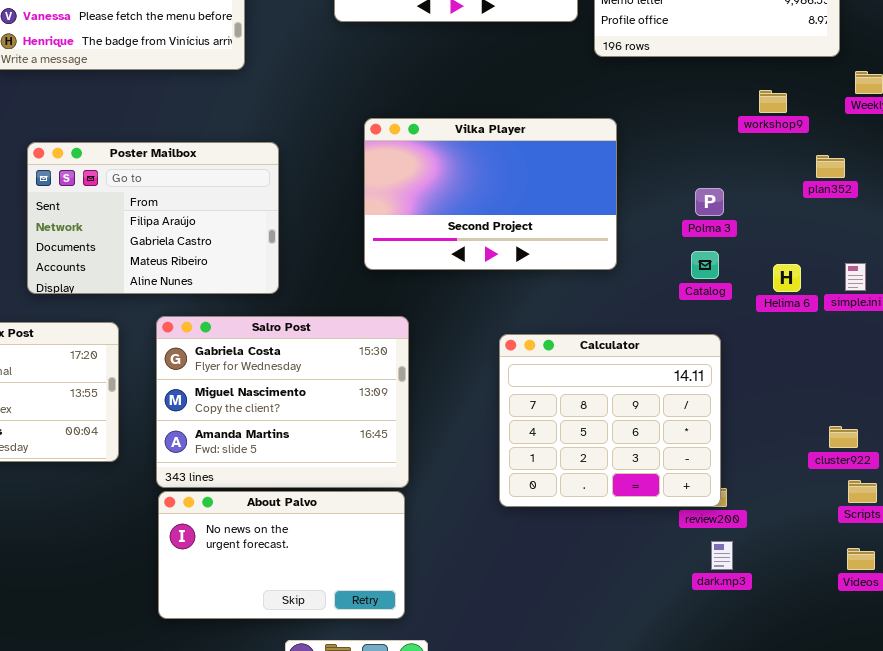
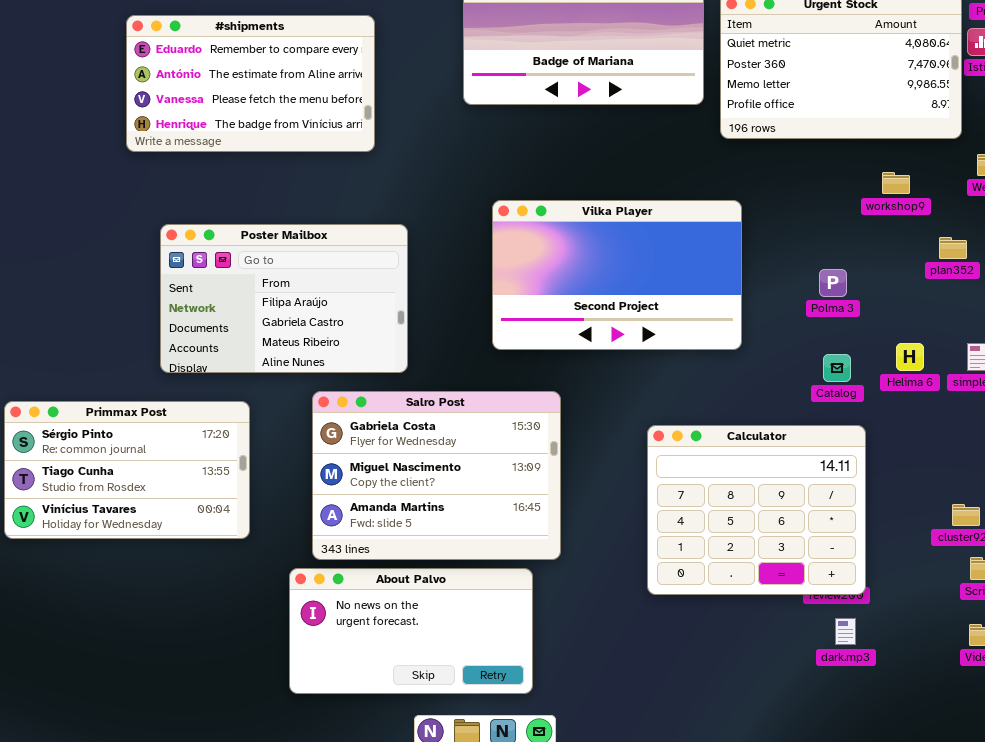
Catalog: [691,251,719,279] -> [823,354,851,382], moved
Salro Post: [156,316,409,488] -> [312,391,561,560], moved
Calculator: [499,334,721,507] -> [647,425,866,595], moved

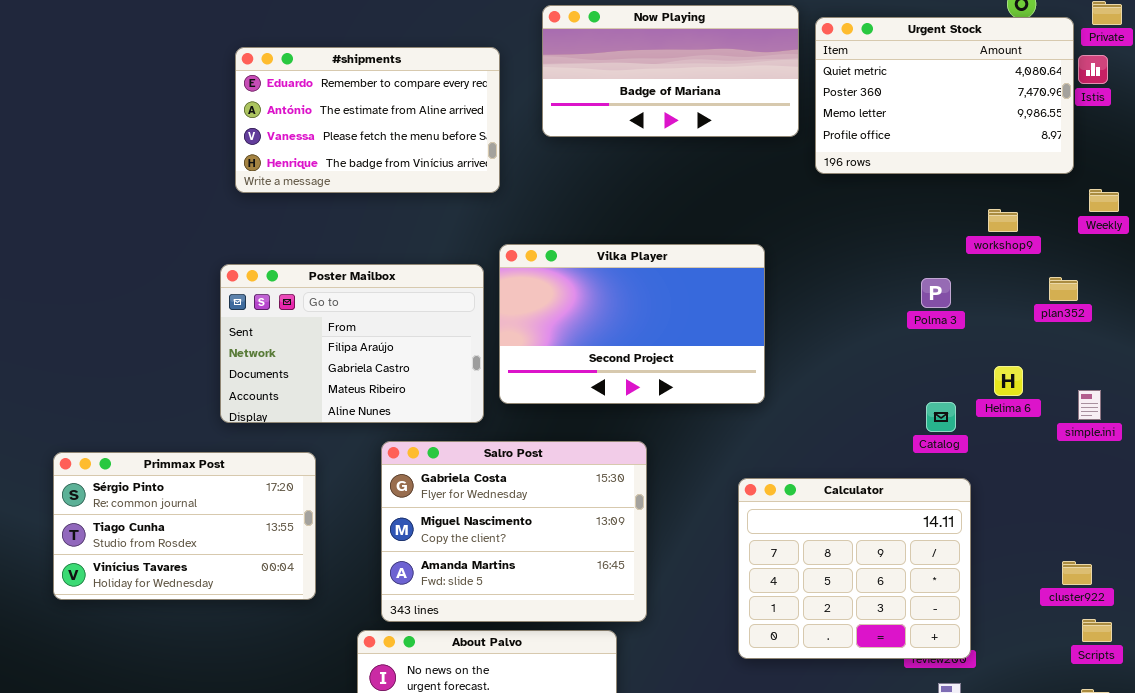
#shipments: [126,15,375,152] -> [235,47,500,193], moved
Vilka Player: [492,200,742,350] -> [499,244,765,404], moved
Polma 3: [819,269,847,297] -> [921,278,951,308], moved
Helima 6: [896,343,924,371] -> [994,366,1023,396], moved

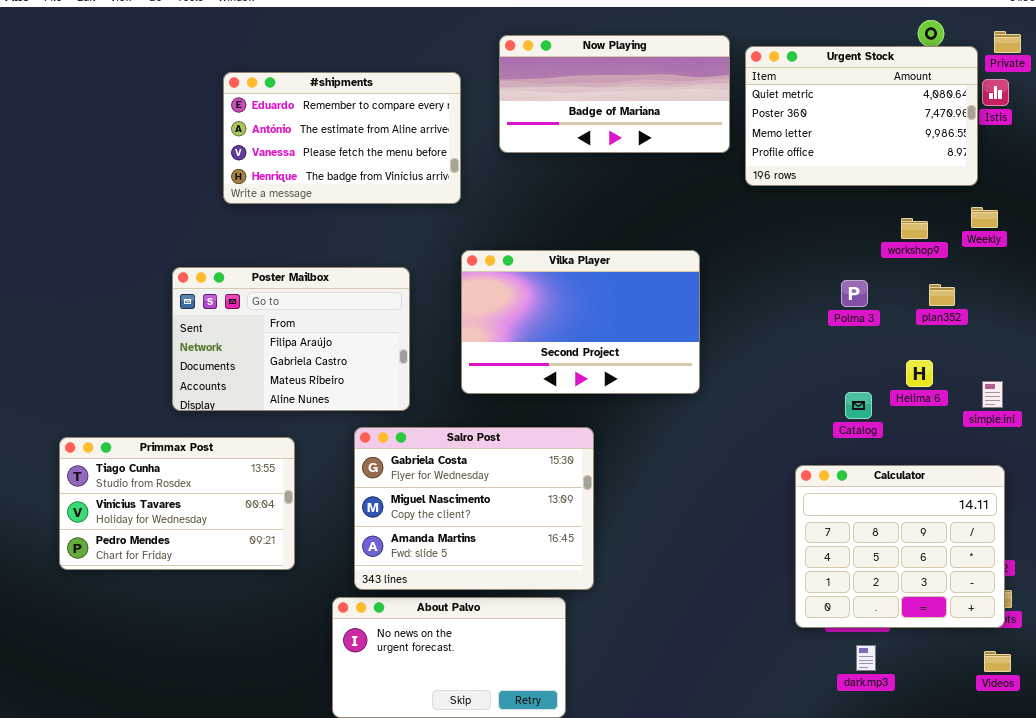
Weekly: [1089,189,1119,212] -> [971,207,998,228], moved
Poster Mailbox: [220,264,484,423] -> [172,267,410,411], moved
plan352: [1049,277,1078,301] -> [929,284,955,306], moved
Primmax Post: [53,452,316,600] -> [59,437,295,570], scrolled down 1 row
Calculator: [738,478,971,659] -> [795,465,1005,628], moved

